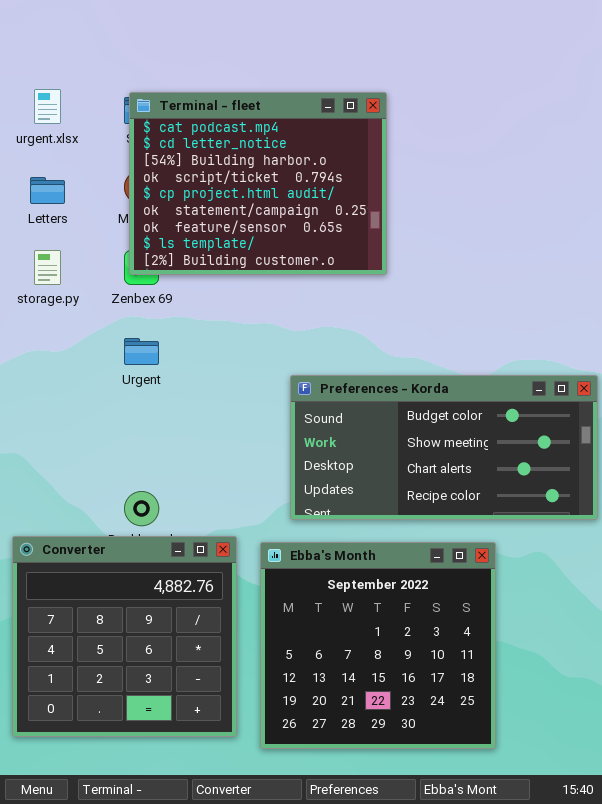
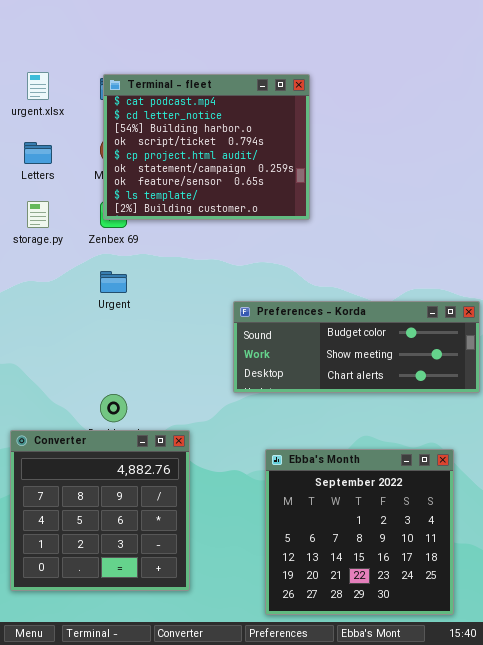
Preferences - Korda: [290,375,598,520] -> [233,301,480,393], resized
Ebba's Month: [260,542,496,749] -> [265,449,454,615], moved

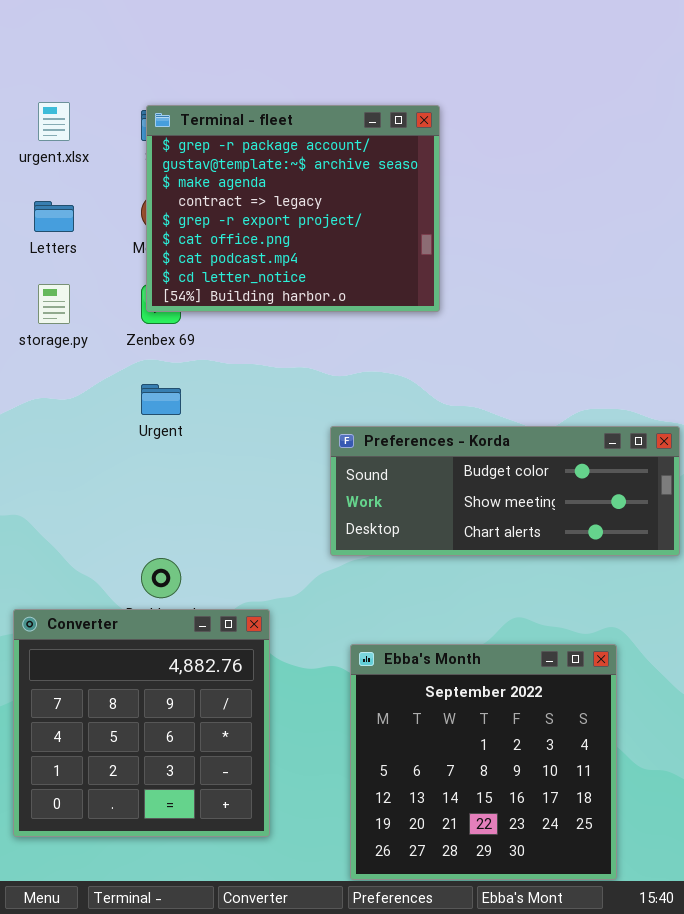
Terminal - fleet: [103,74,310,220] -> [146,105,440,312], scrolled up 6 rows
Ebba's Month: [265,449,454,615] -> [350,644,617,880], moved

